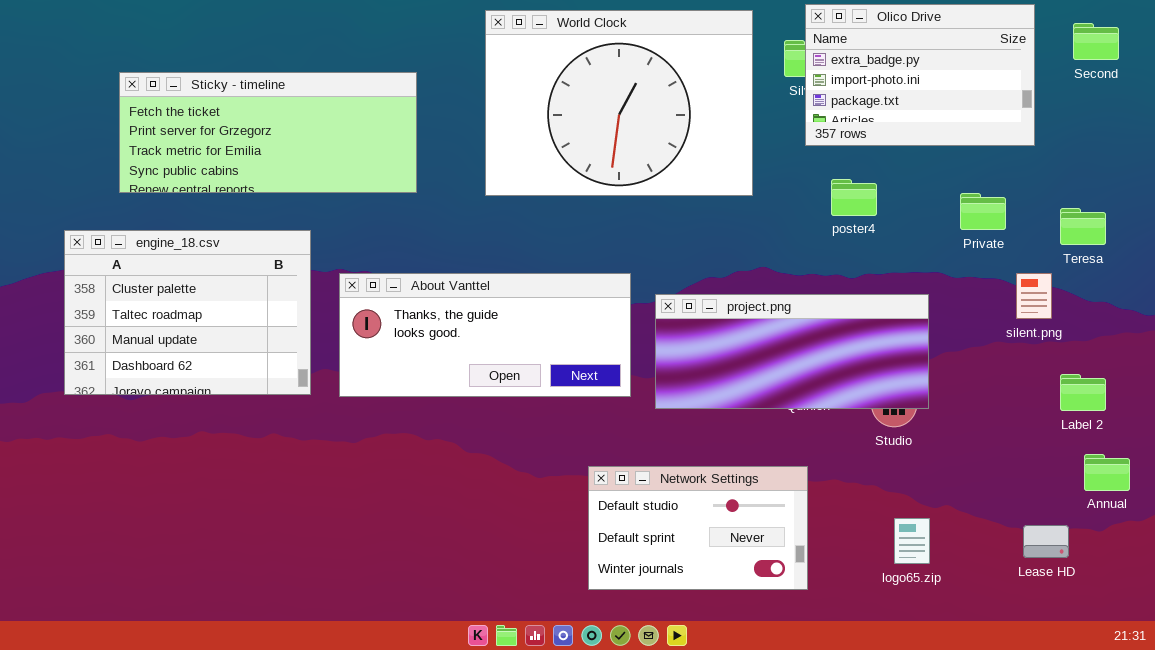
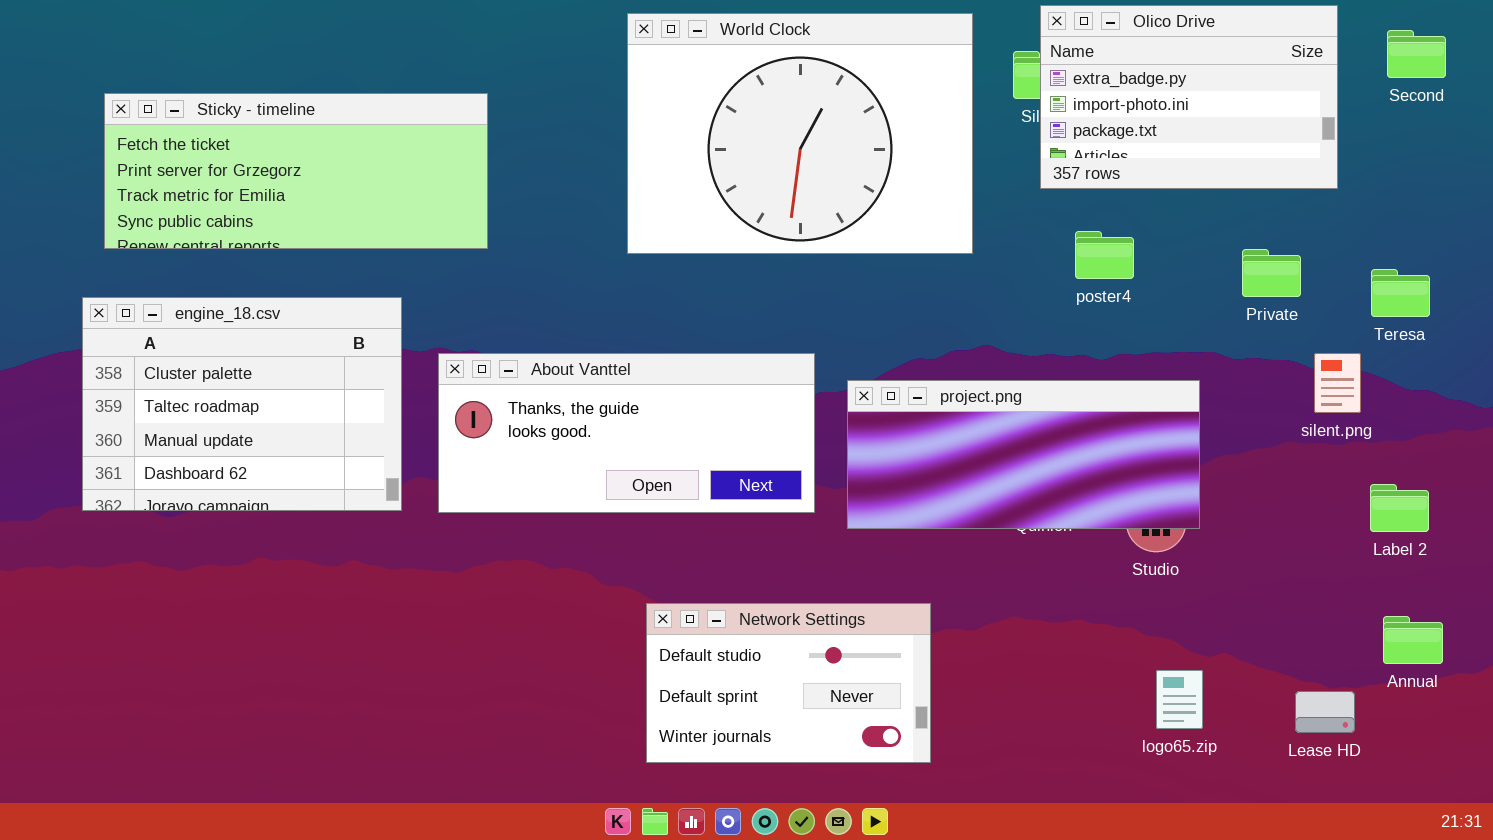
Sticky - timeline: [119,72,417,193] -> [104,93,488,249], moved
Annual: [1084,454,1130,491] -> [1383,616,1443,664], moved
Network Settings: [588,466,808,590] -> [646,603,931,763], moved
Lease HD: [1023,525,1069,558] -> [1295,691,1355,733], moved

